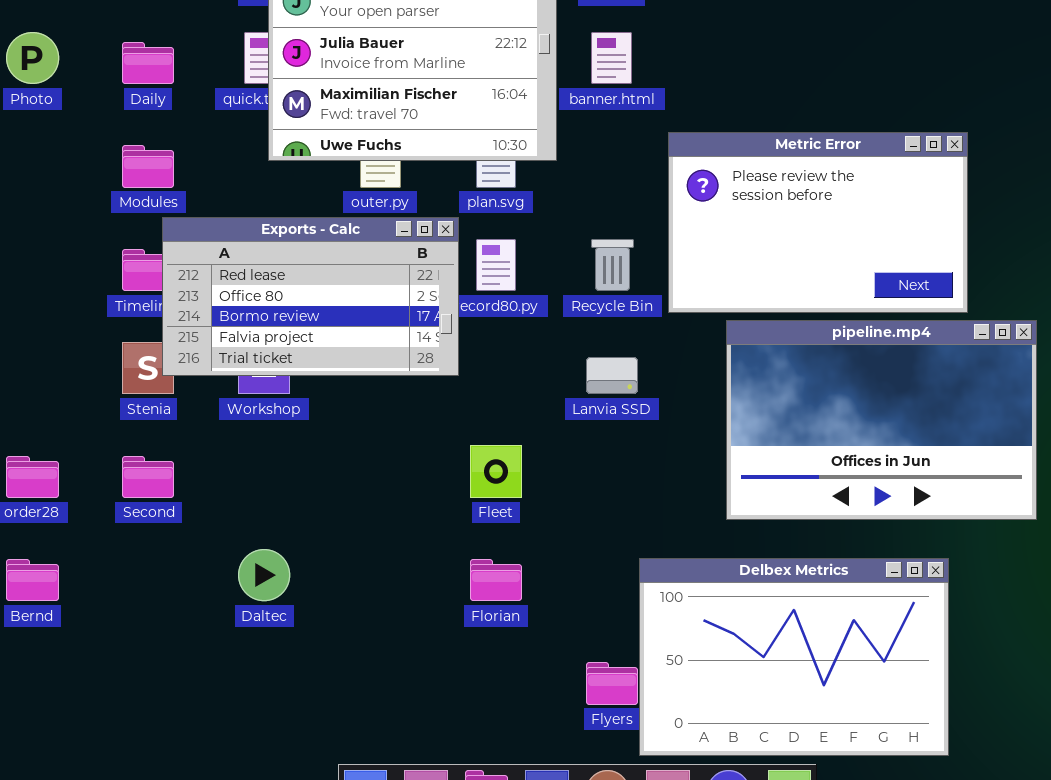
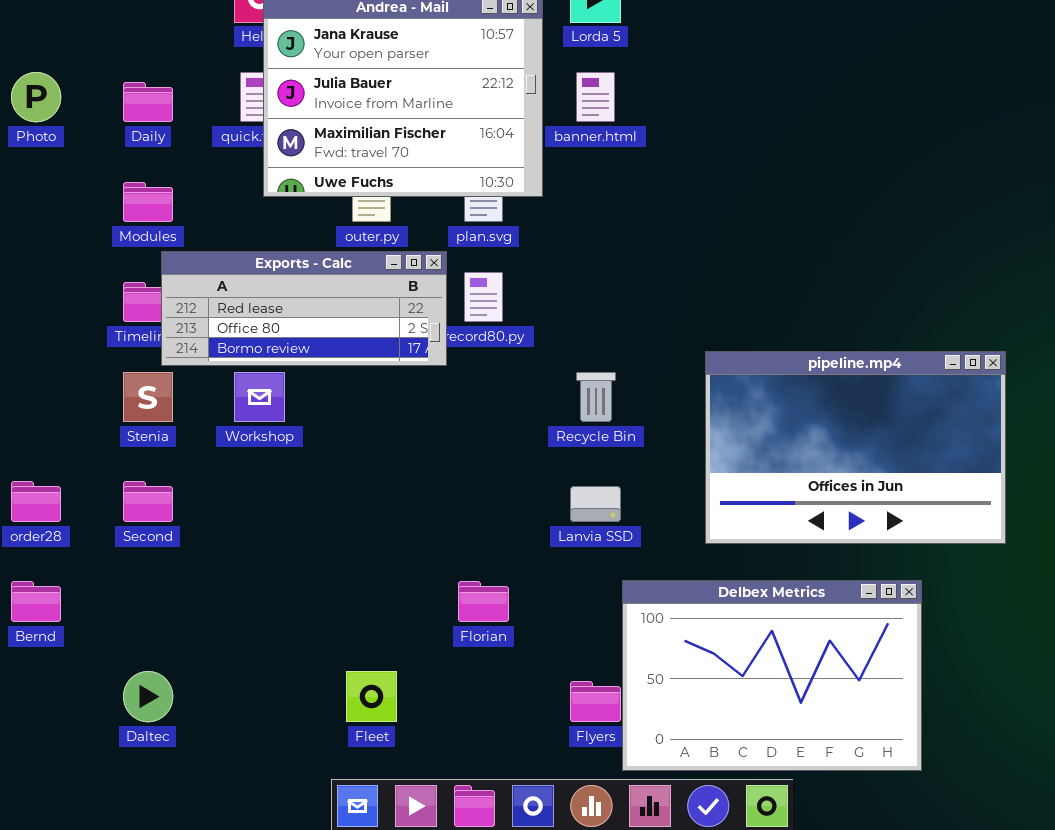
Metric Error: [668,132,968,313] -> none, closed
Exports - Calc: [162,217,459,376] -> [161,251,447,366], resized
Recycle Bin: [591,239,634,291] -> [576,372,616,422], moved
Lanvia SSD: [586,357,638,394] -> [570,486,621,522], moved
Fleet: [470,445,522,498] -> [346,671,397,722], moved
Daltec: [238,549,290,601] -> [123,671,173,722], moved

